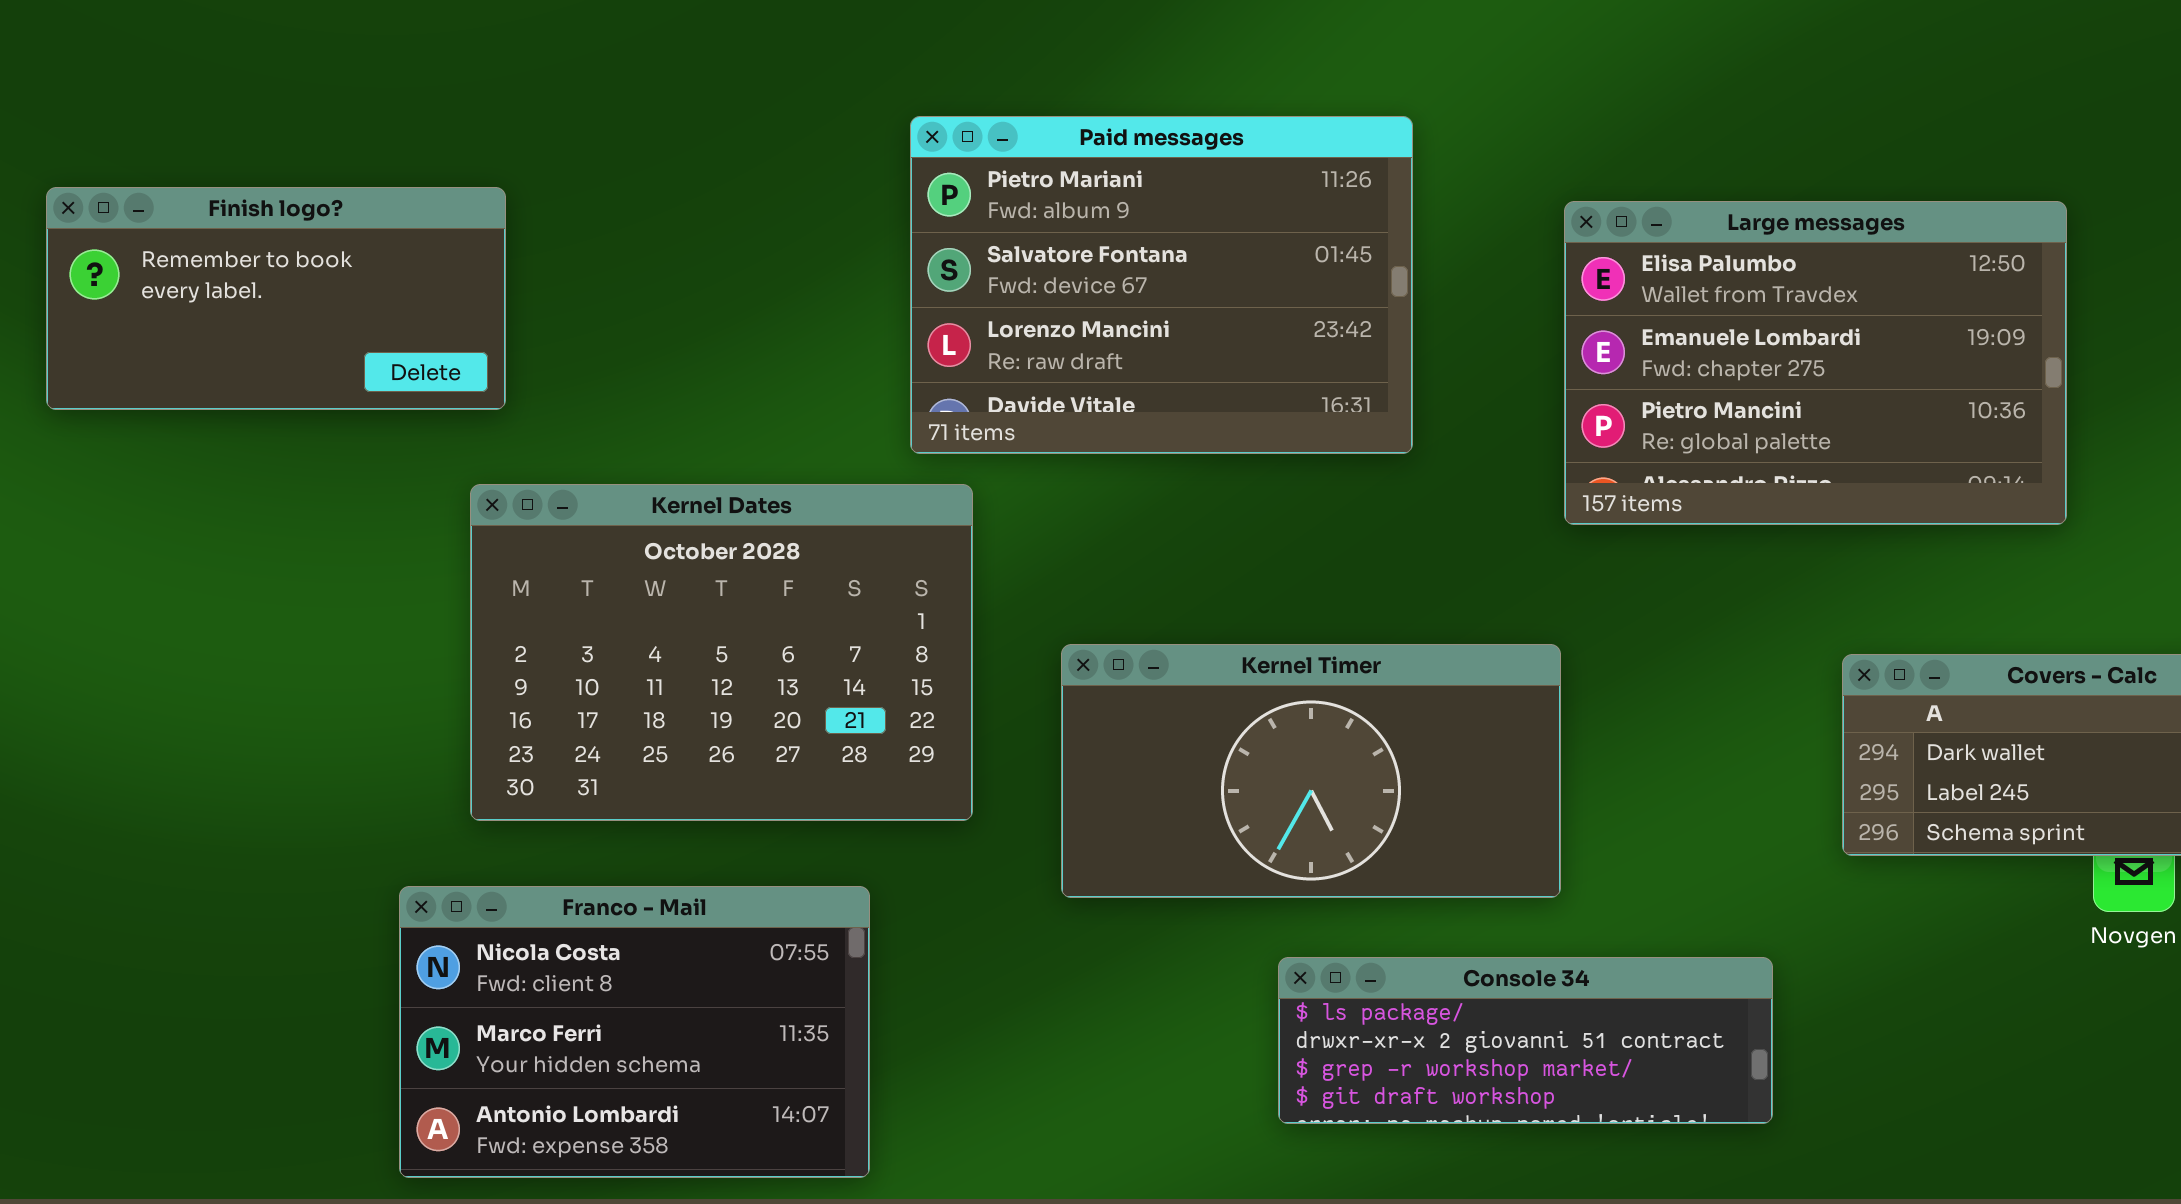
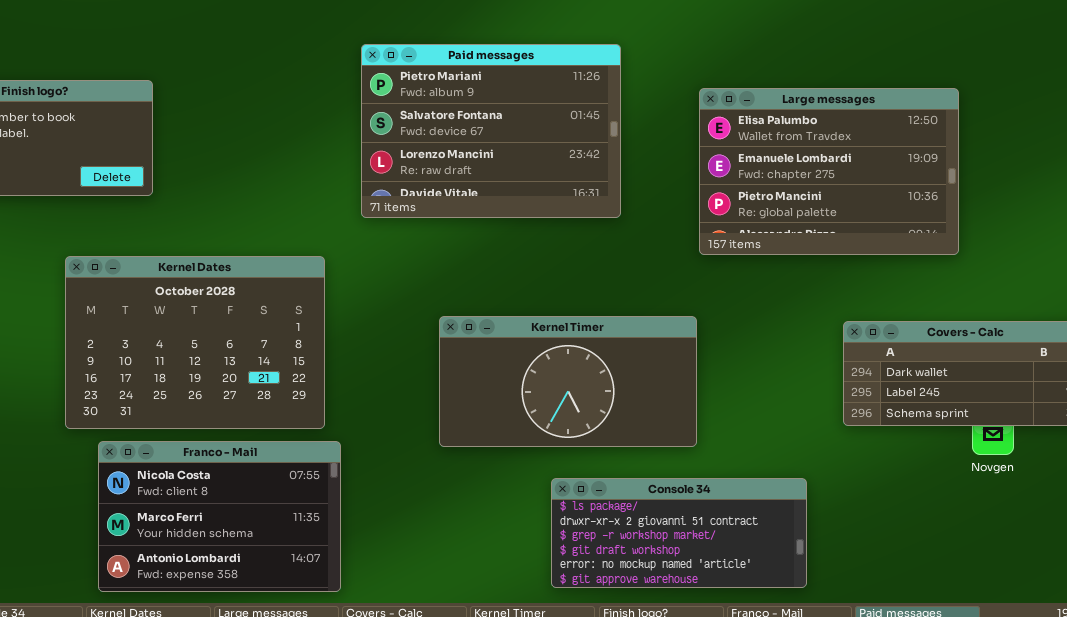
Kernel Dates: [470,484,973,821] -> [65,256,325,429], moved
Console 34: [1278,957,1773,1124] -> [551,478,807,588], resized

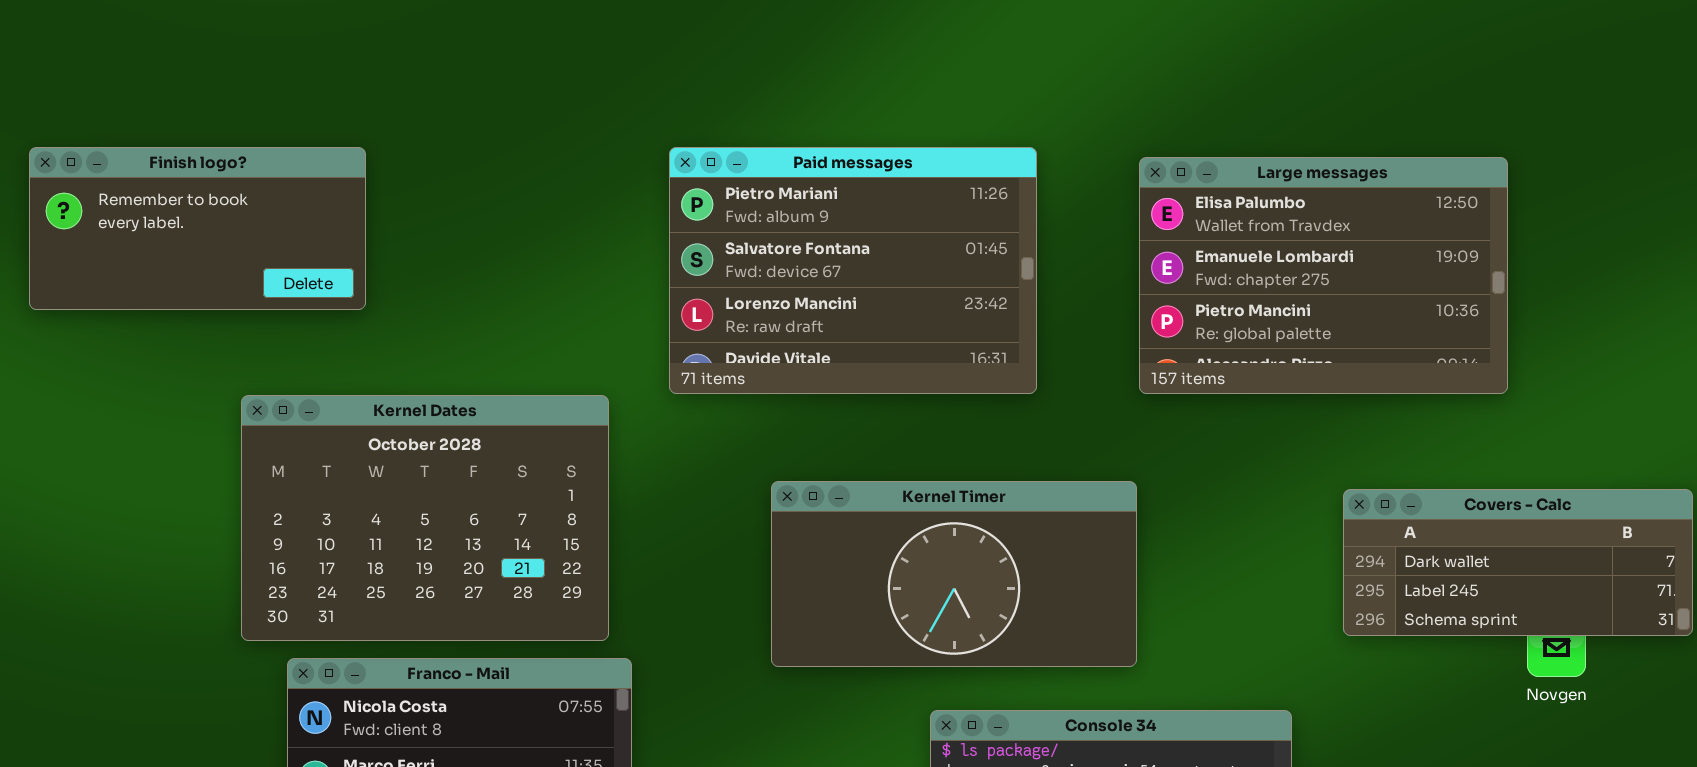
Paid messages: [361,44,621,218] -> [669,147,1037,394], moved

